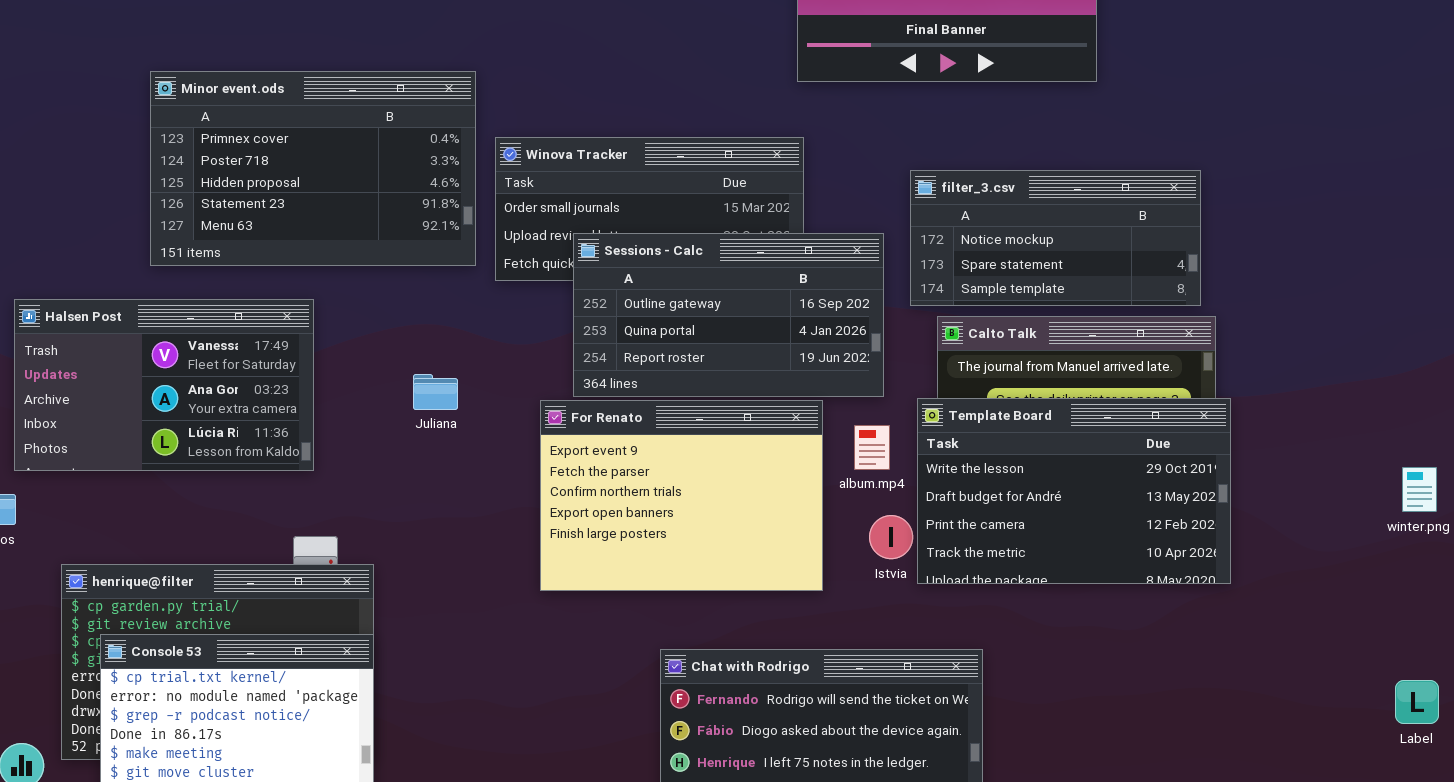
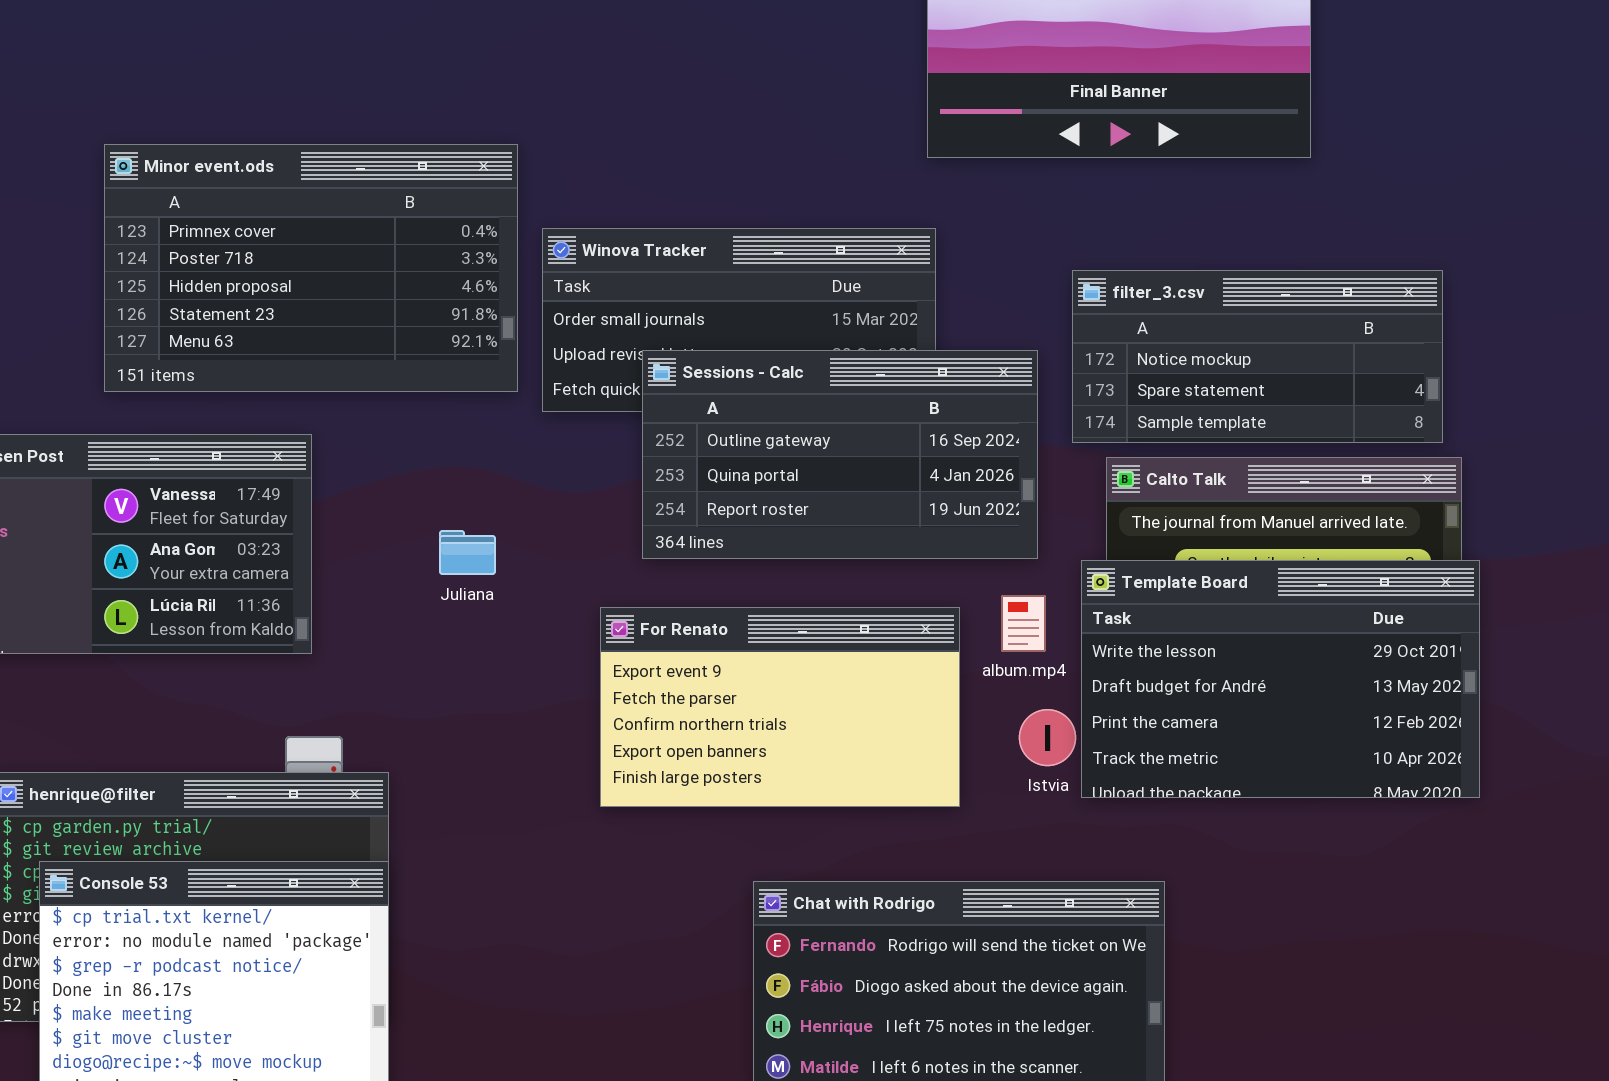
For Renato: [540,400,823,591] -> [600,607,960,807], resized

